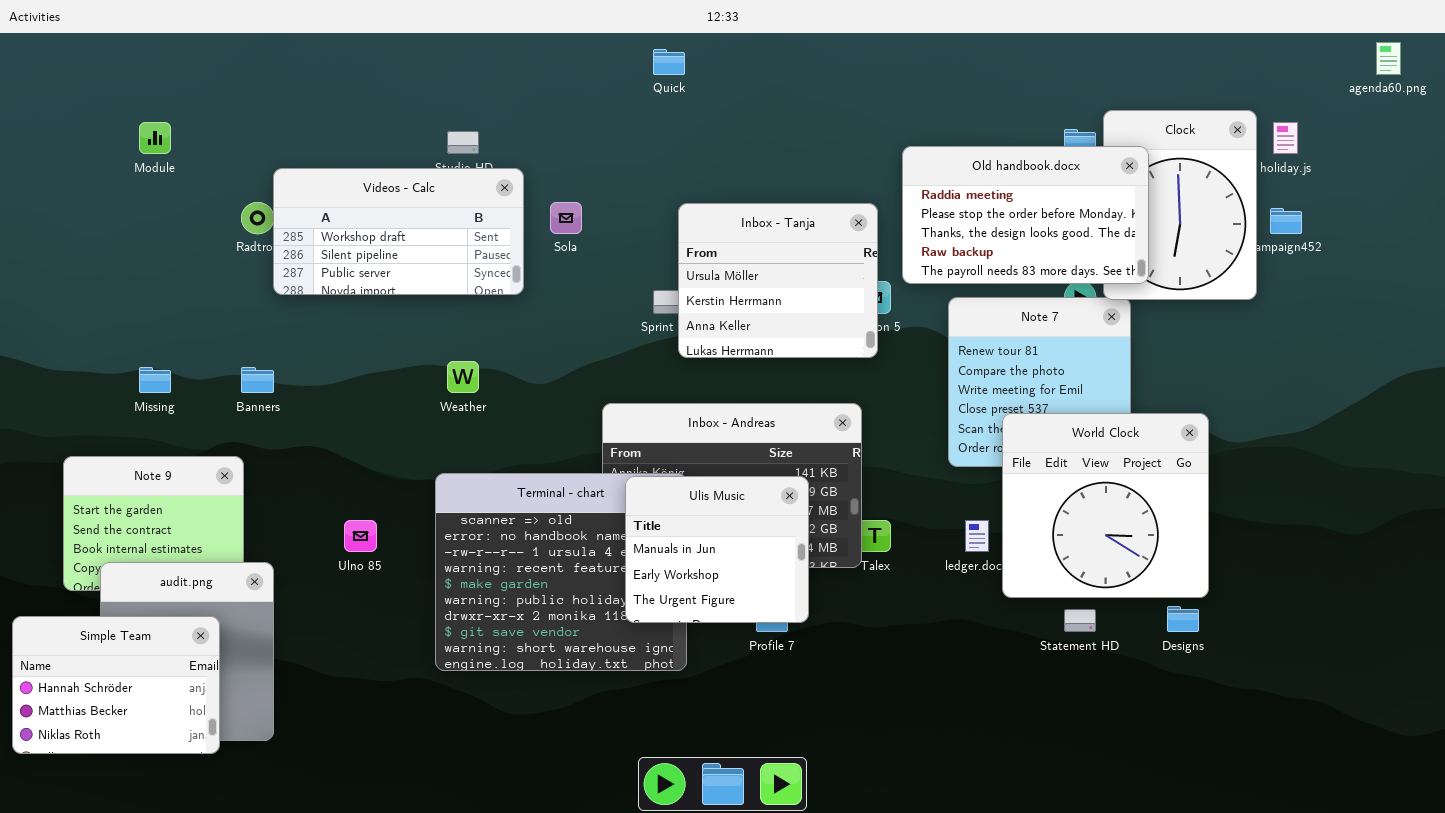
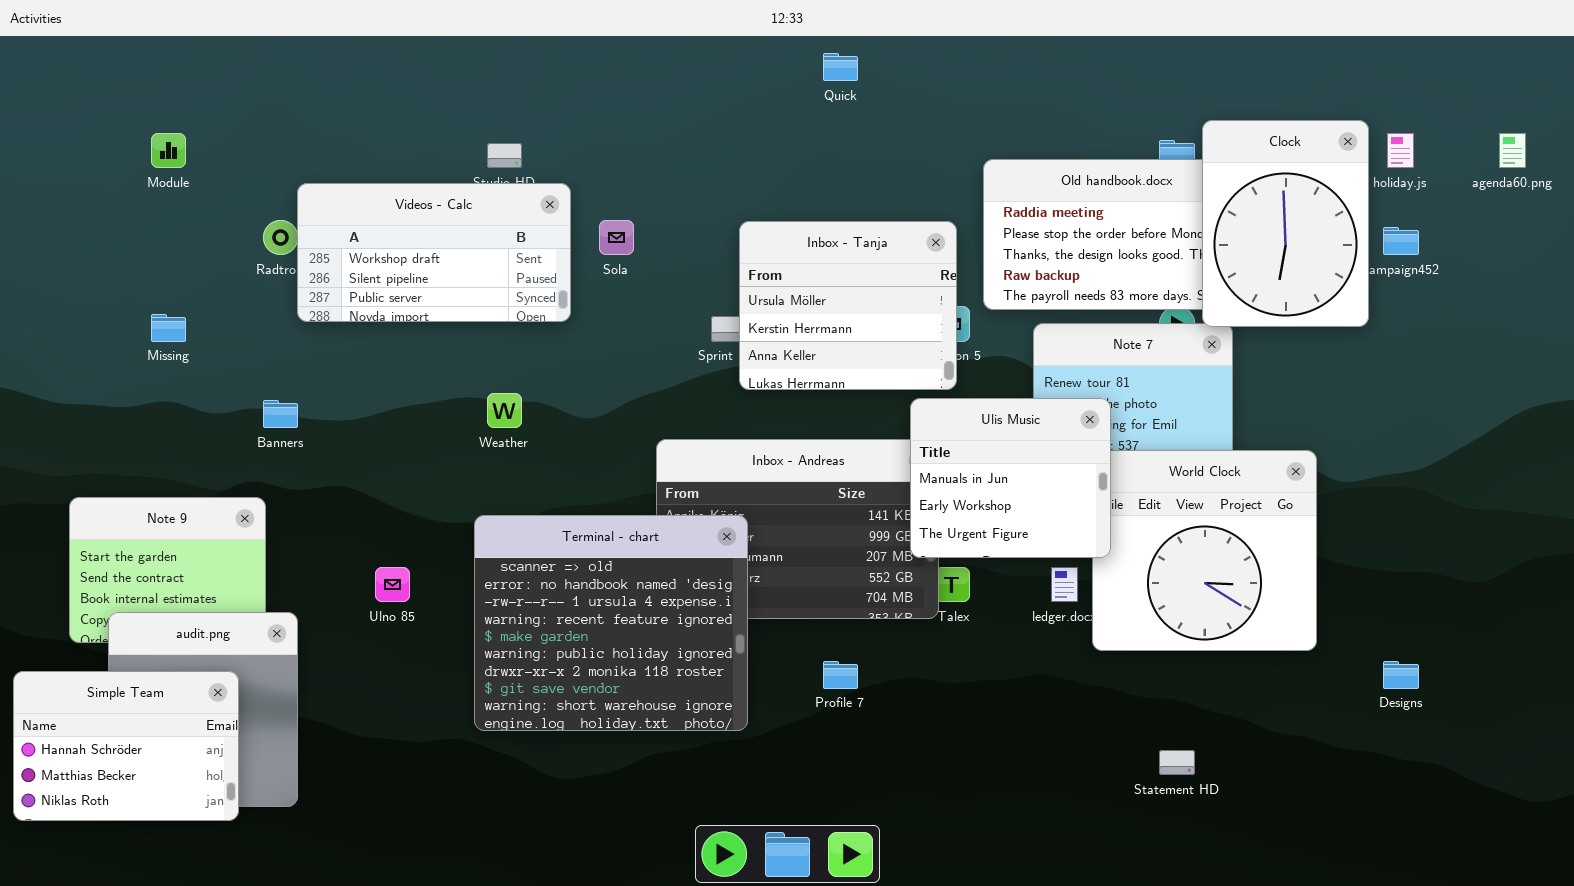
agenda60.png: [1376,42,1401,75] -> [1499,133,1526,168], moved
Quick: [653,49,685,75] -> [823,53,858,81], moved
Clock: [1103,110,1257,300] -> [1202,120,1369,327], raised
Missing: [139,367,171,393] -> [151,314,186,342], moved
Ulis Music: [625,476,809,623] -> [910,398,1111,558], moved
Designs: [1167,606,1199,632] -> [1383,661,1419,689], moved
Statement HD: [1064,609,1096,632] -> [1159,750,1195,775], moved

